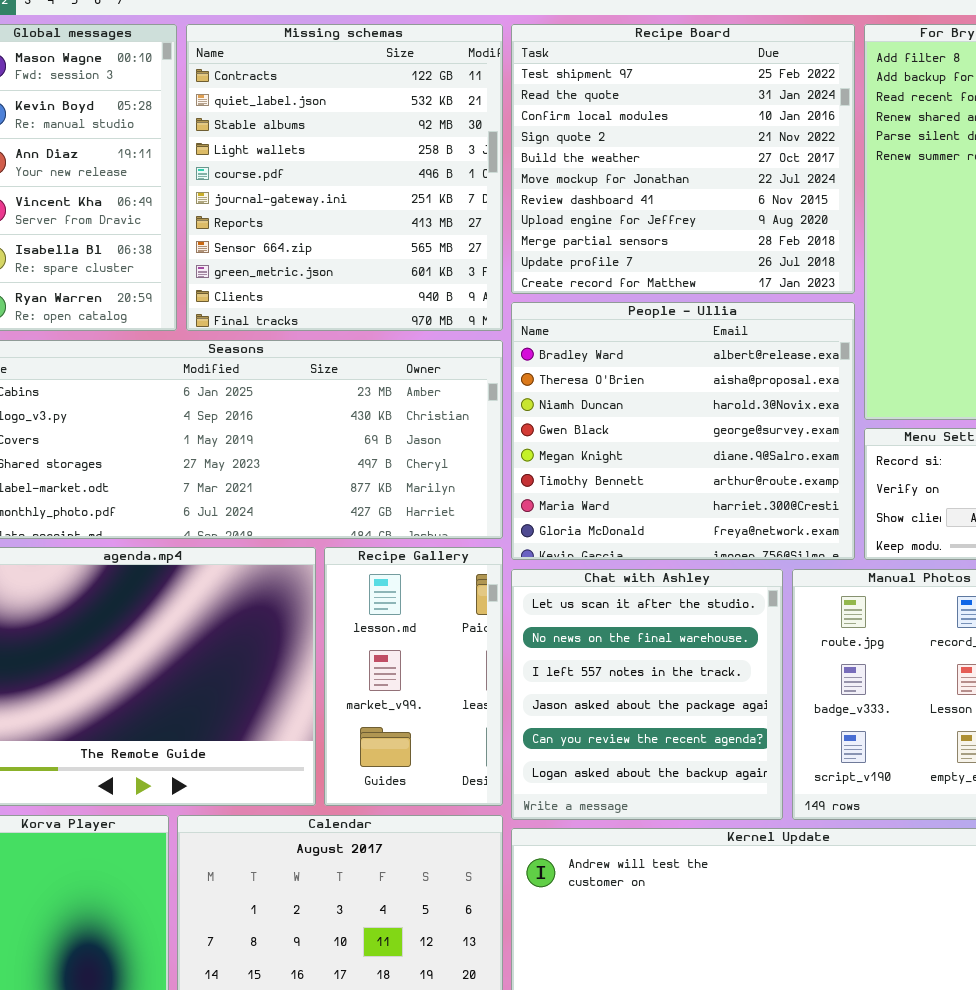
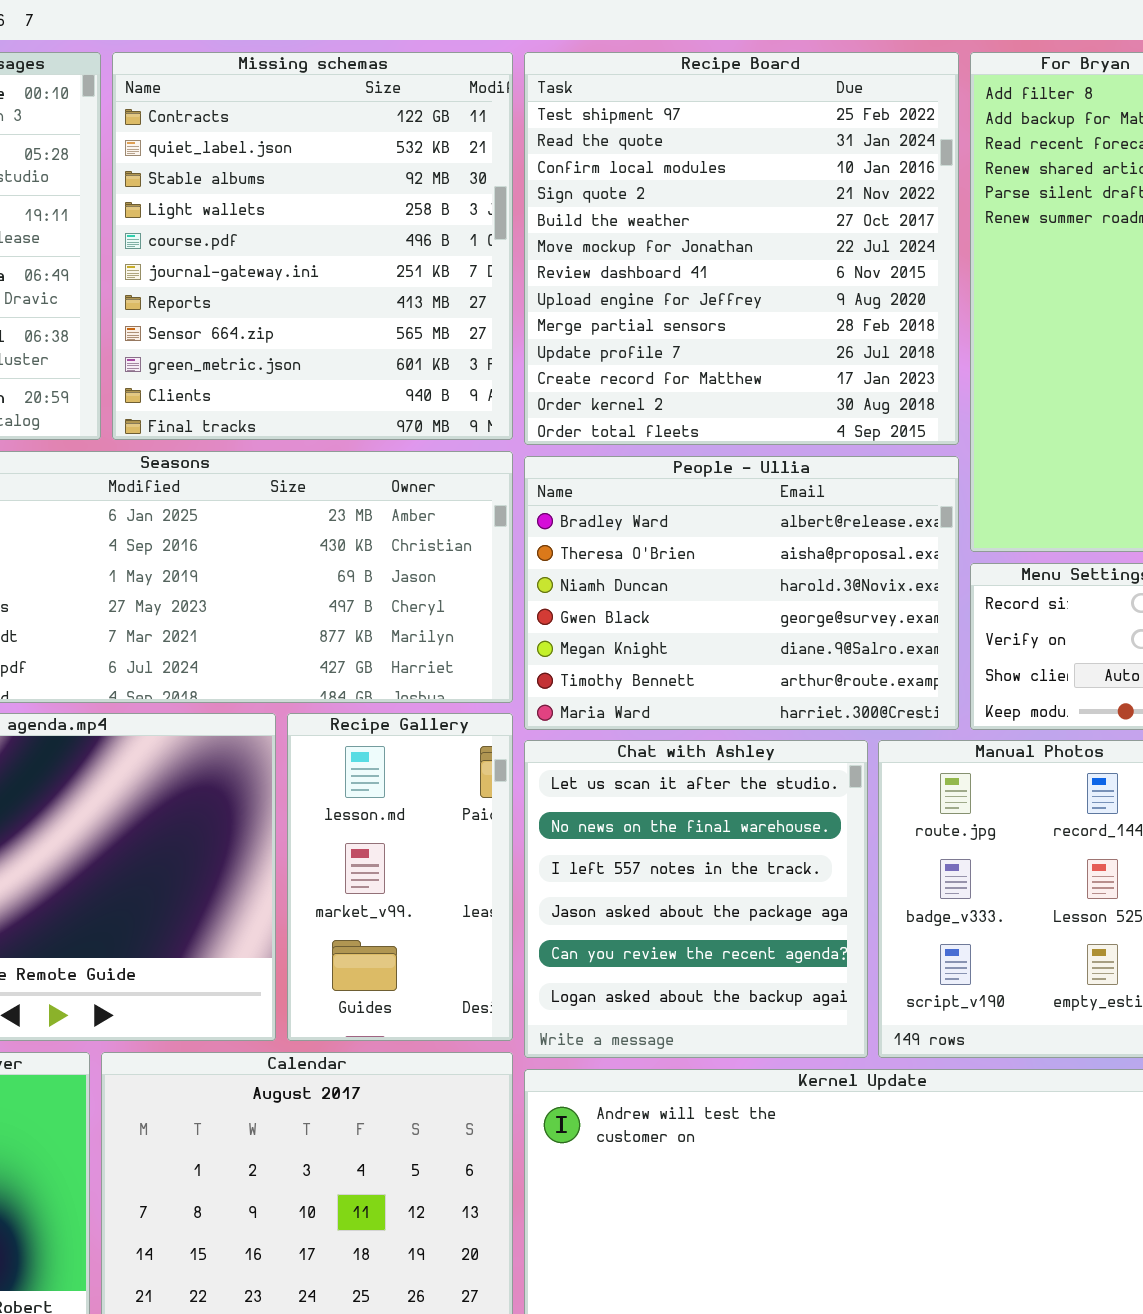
Recipe Board: [511,24,855,294] -> [524,52,959,445], resized
People - Ullia: [511,302,855,560] -> [524,456,959,730], resized

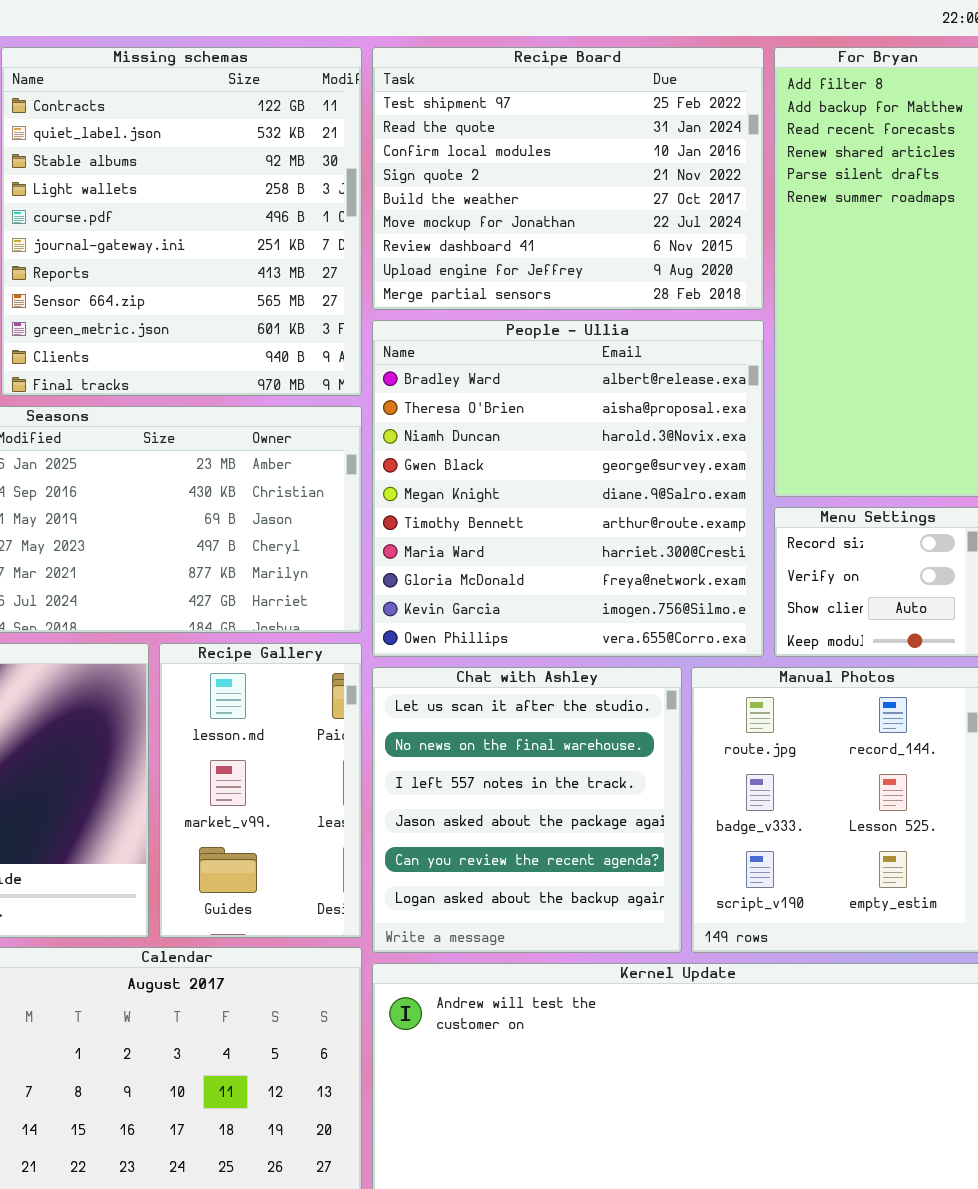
Recipe Board: [524,52,959,445] -> [372,47,764,310], resized
People - Ullia: [524,456,959,730] -> [372,320,764,657], resized

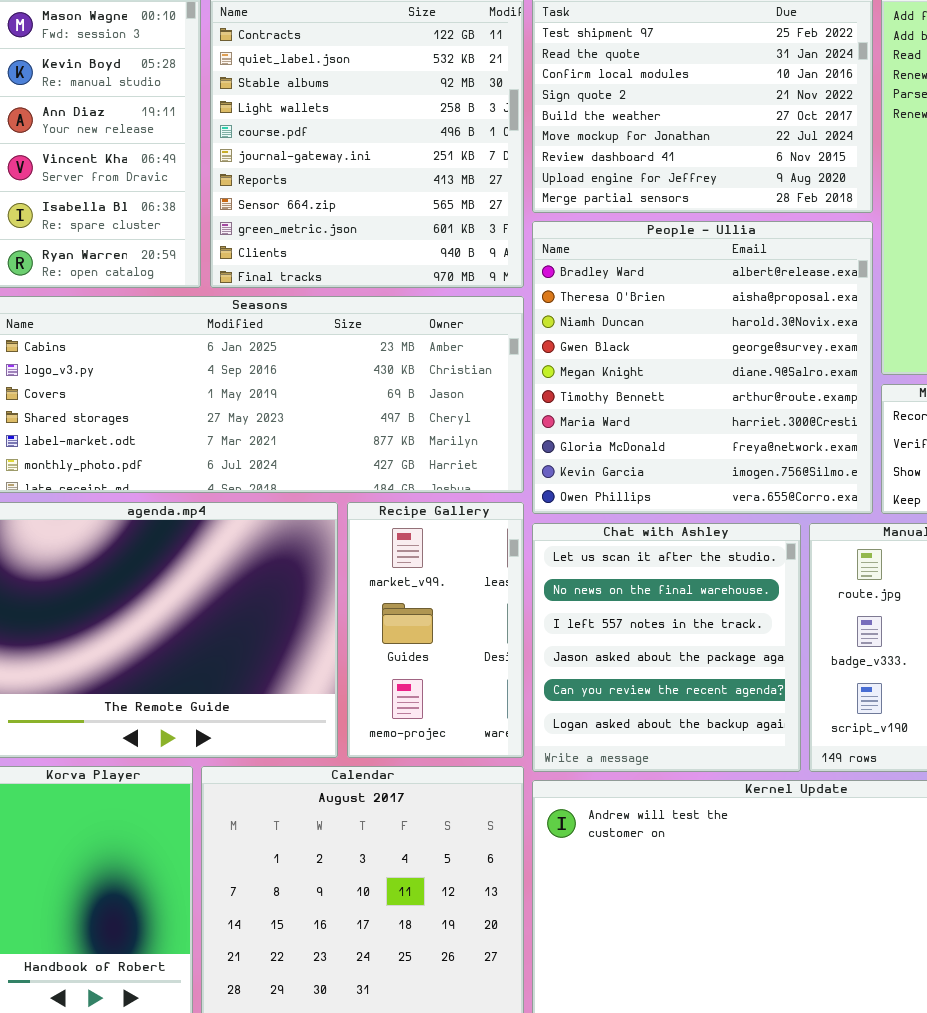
Recipe Gallery: [159,643,362,938] -> [347,502,524,758], scrolled down 1 row

